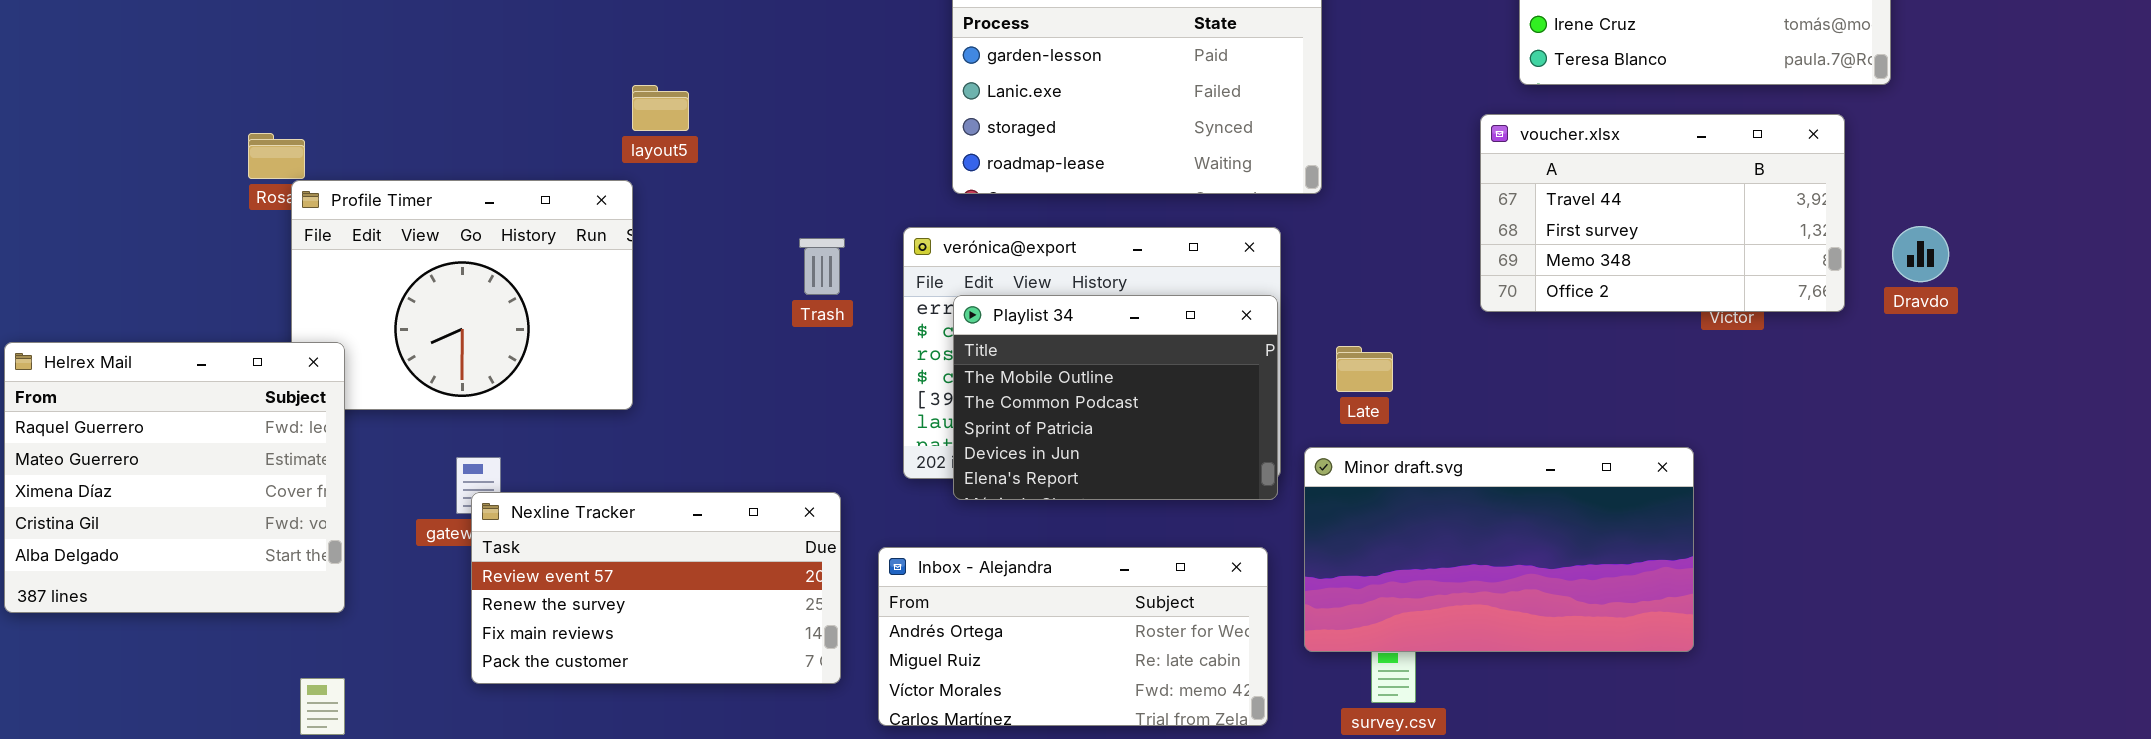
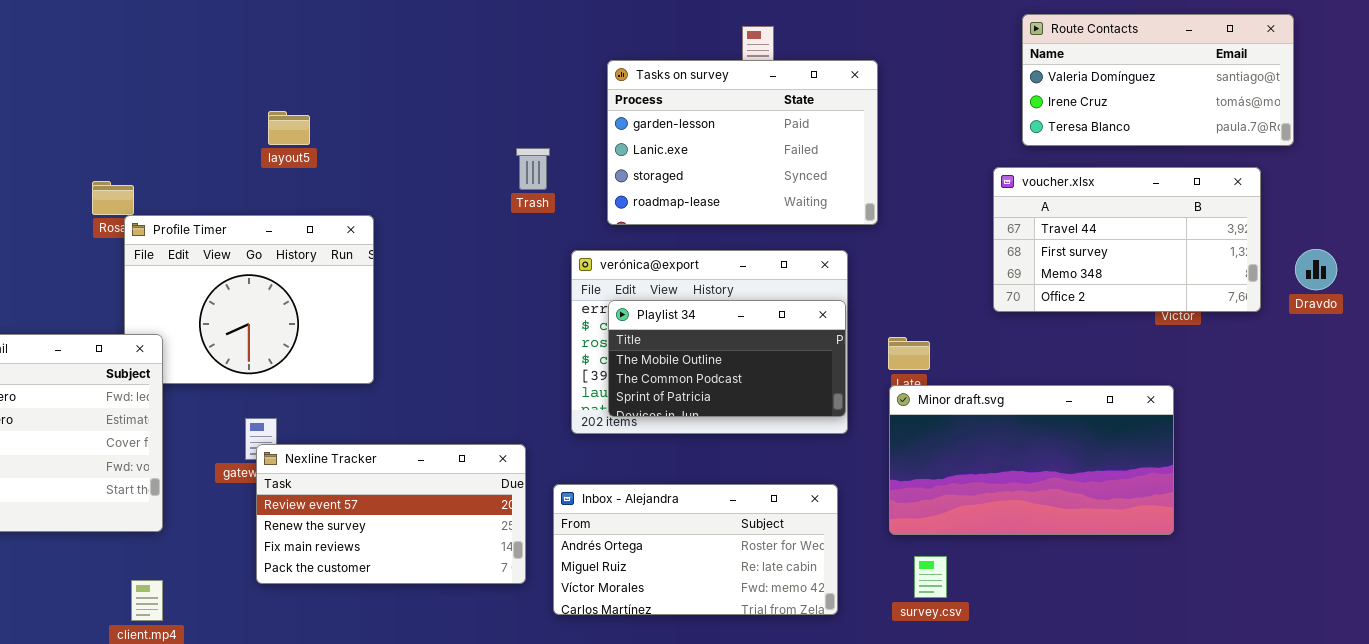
layout5: [632,85,689,131] -> [268,111,310,145], moved
Trash: [799,238,845,295] -> [516,148,550,190], moved
Playlist 34: [953,295,1278,500] -> [608,300,846,417], resized
Minor draft.svg: [1304,447,1694,652] -> [889,385,1174,535], moved

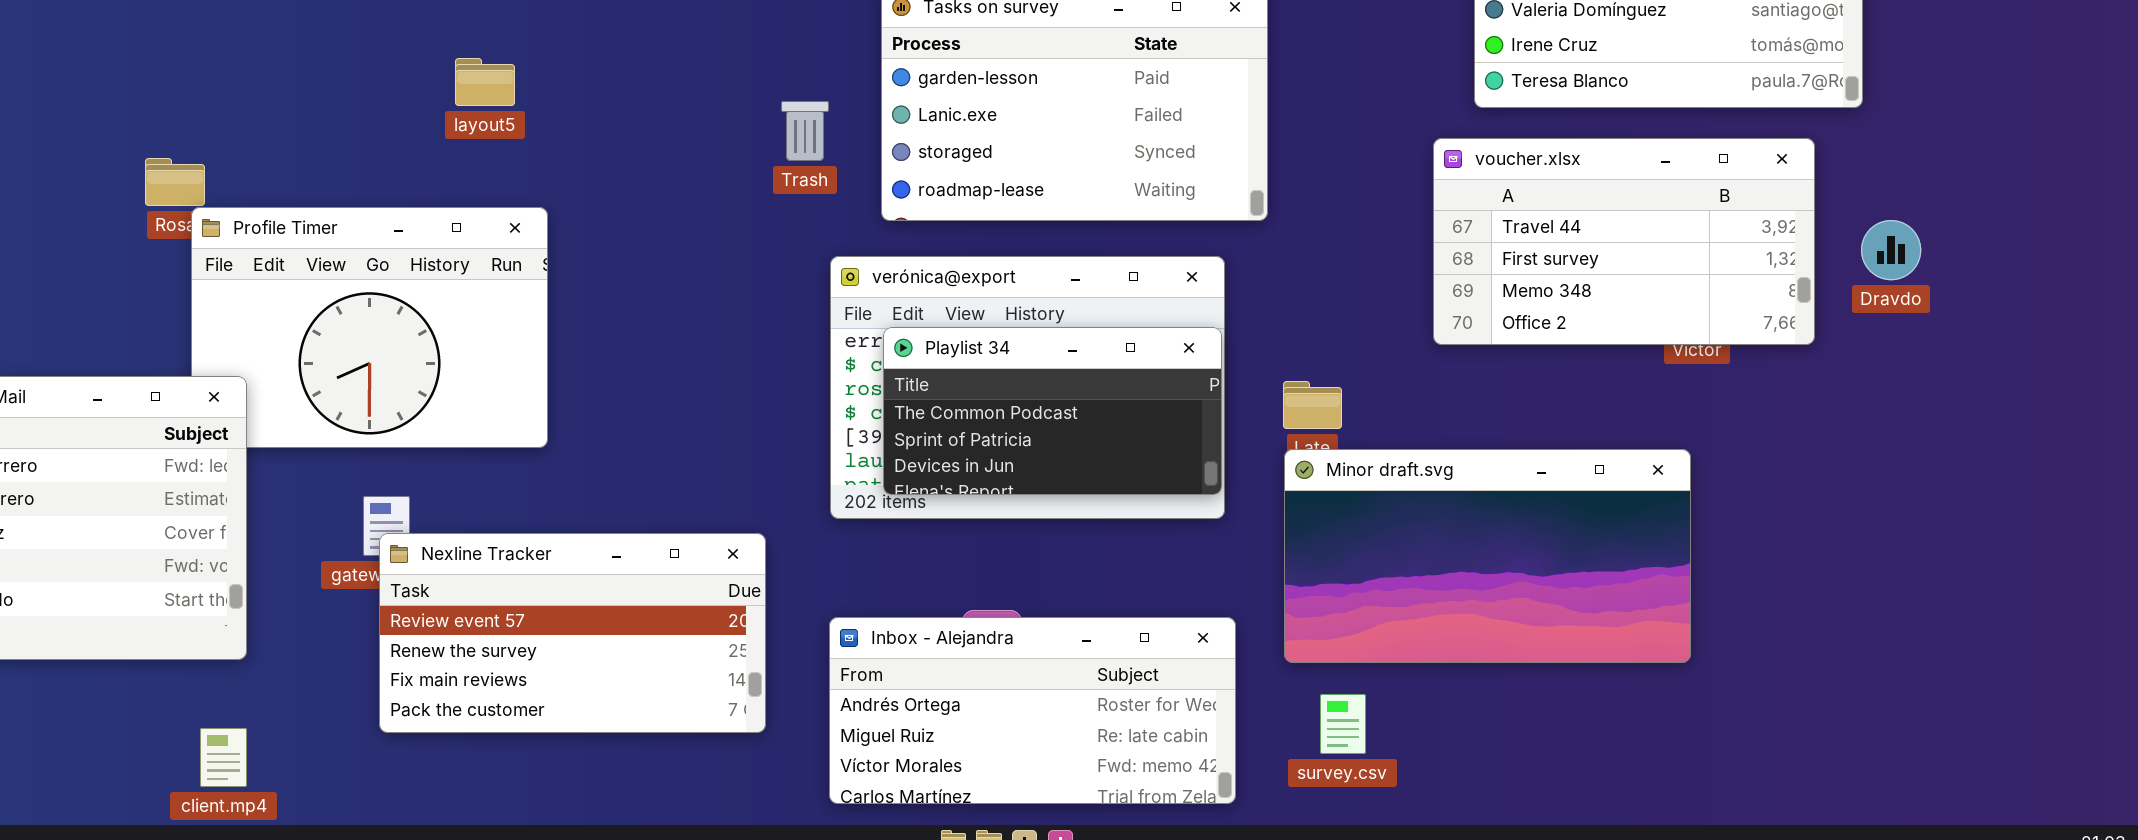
layout5: [268,111,310,145] -> [455,58,515,106], moved
Trash: [516,148,550,190] -> [781,101,829,161], moved
Dravdo: [1295,249,1337,290] -> [1861,220,1921,280], moved
Playlist 34: [608,300,846,417] -> [883,327,1222,495], scrolled down 1 row
Inbox - Alejandra: [553,484,838,615] -> [829,617,1236,804], moved

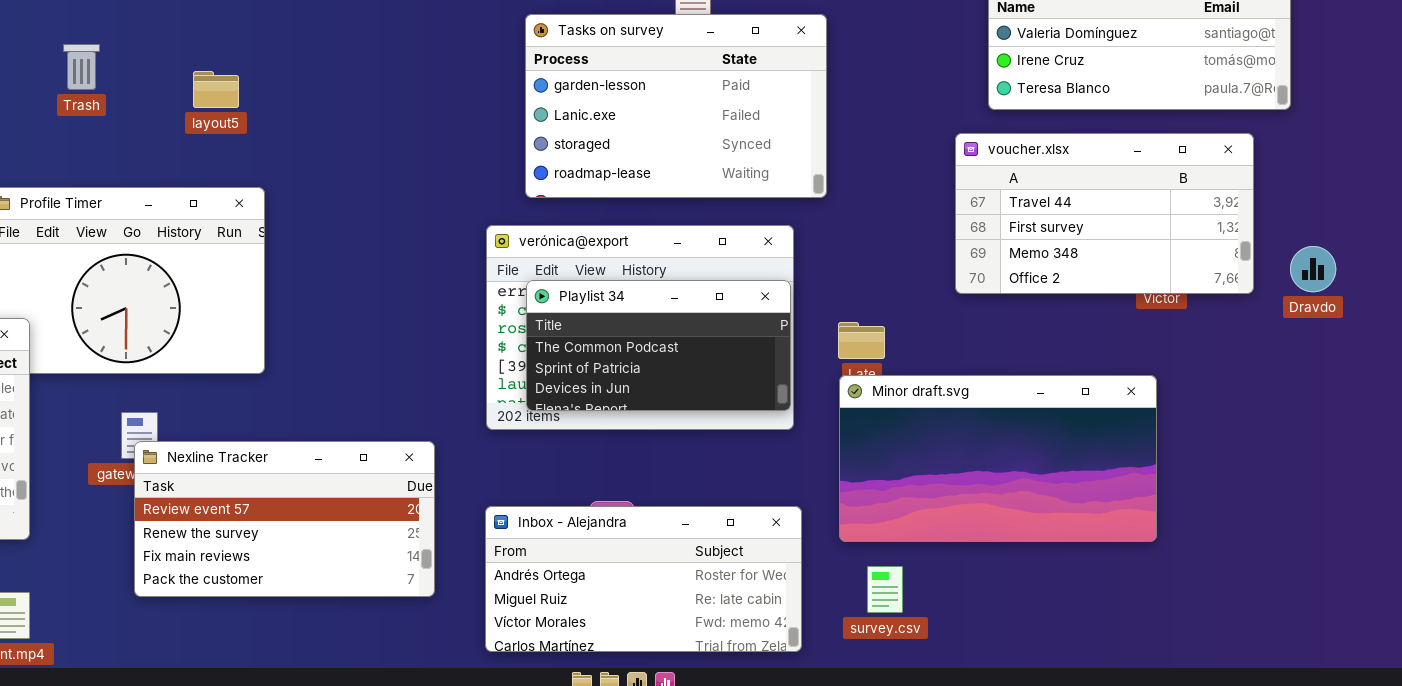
Trash: [781,101,829,161] -> [63,44,100,90], moved
Dravdo: [1861,220,1921,280] -> [1290,246,1336,292], moved

